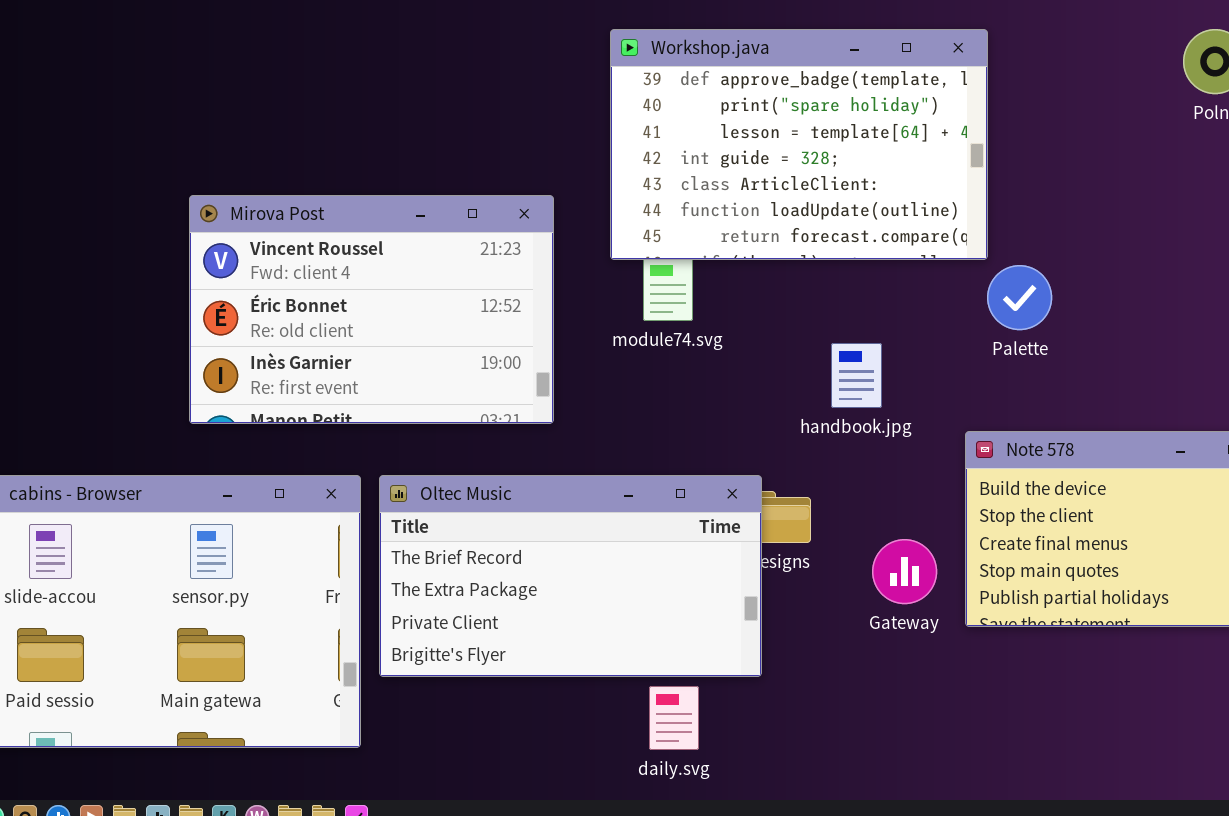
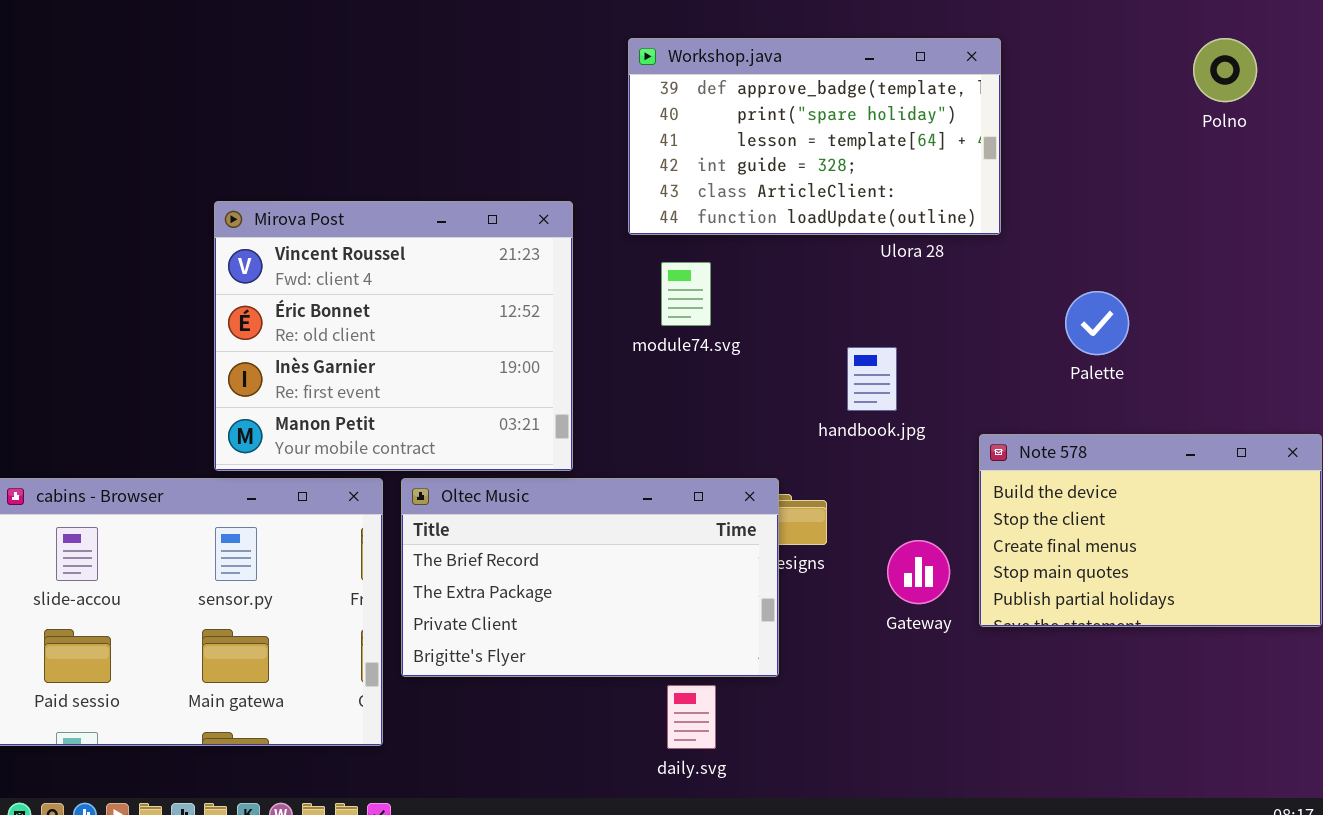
Workshop.java: [610,29,988,260] -> [628,38,1001,235], resized
Mirova Post: [189,195,554,424] -> [214,201,573,471], resized
Palette: [987,265,1052,330] -> [1065,291,1129,355], moved

